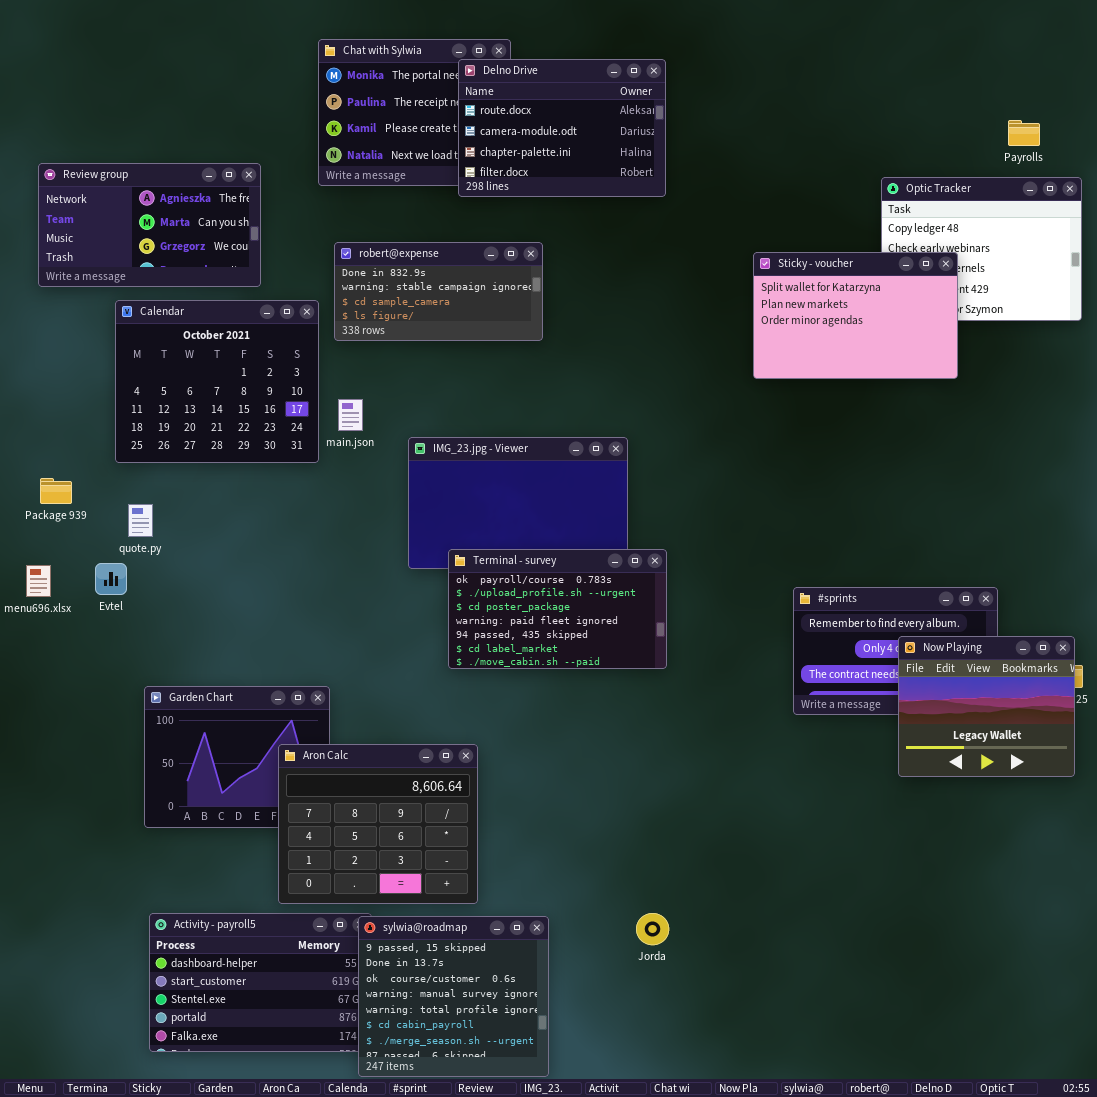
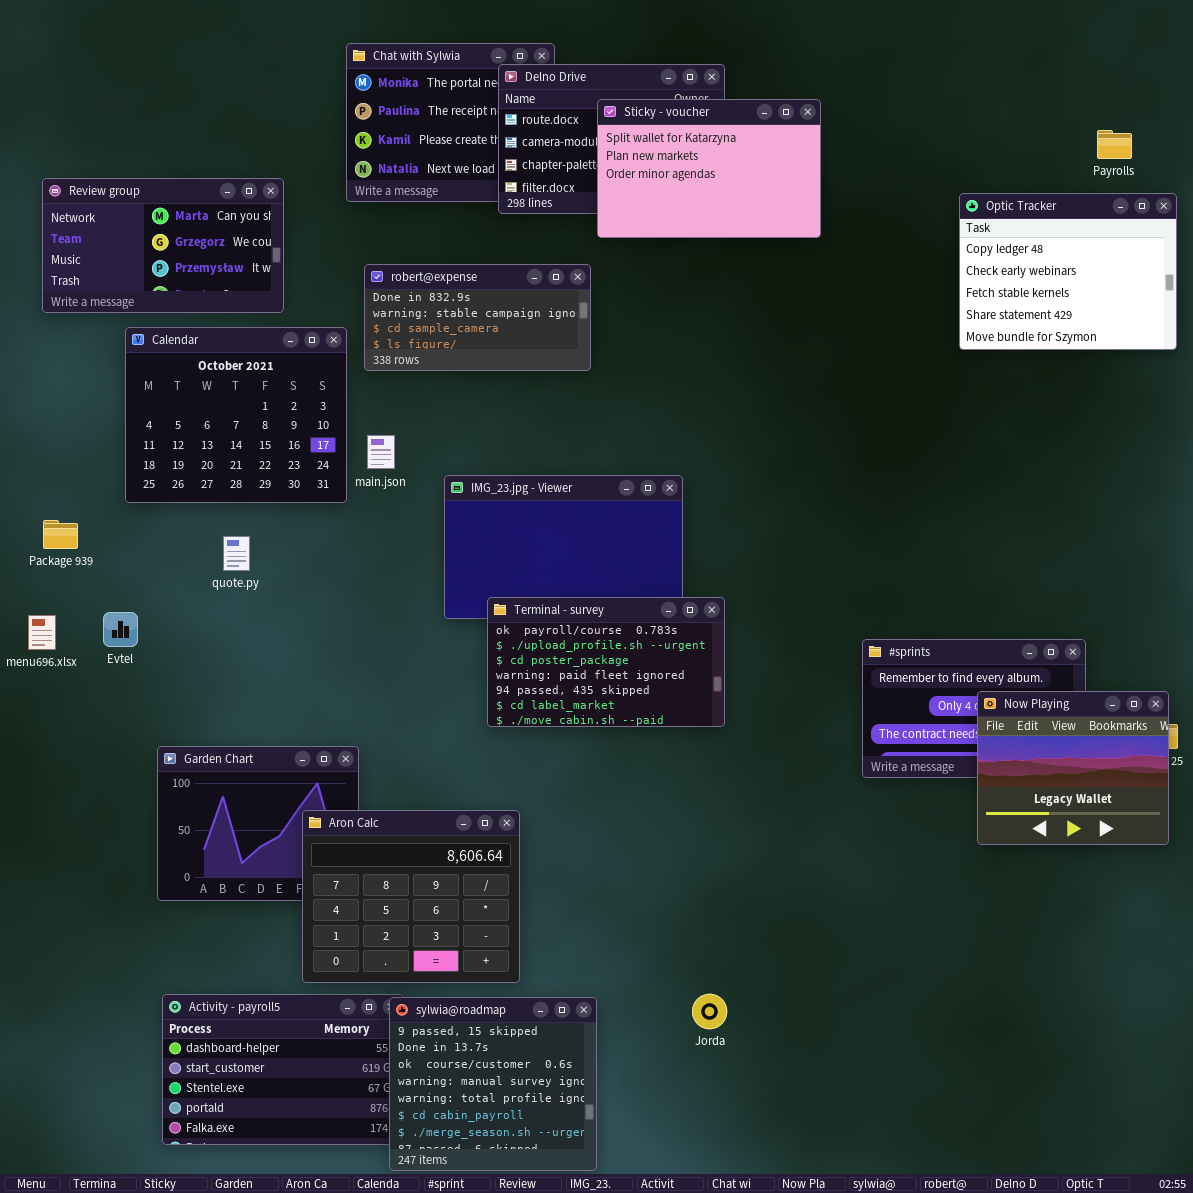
Review group: [38,163,261,287] -> [42,178,284,313], scrolled down 1 row
Sticky - voucher: [753,252,958,379] -> [597,99,821,238], moved
quote.py: [128,504,153,537] -> [223,536,250,571], moved

